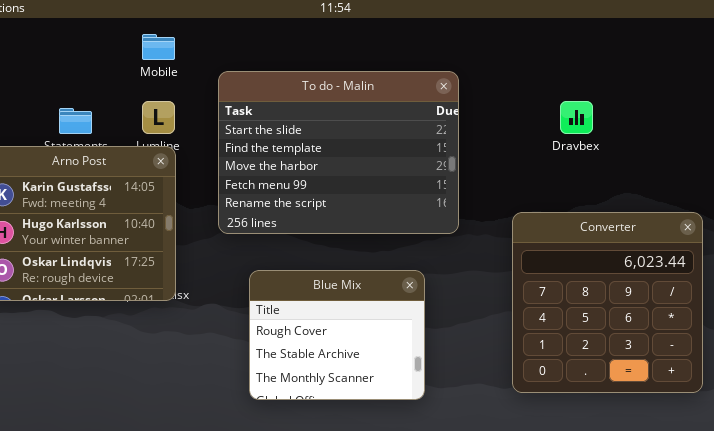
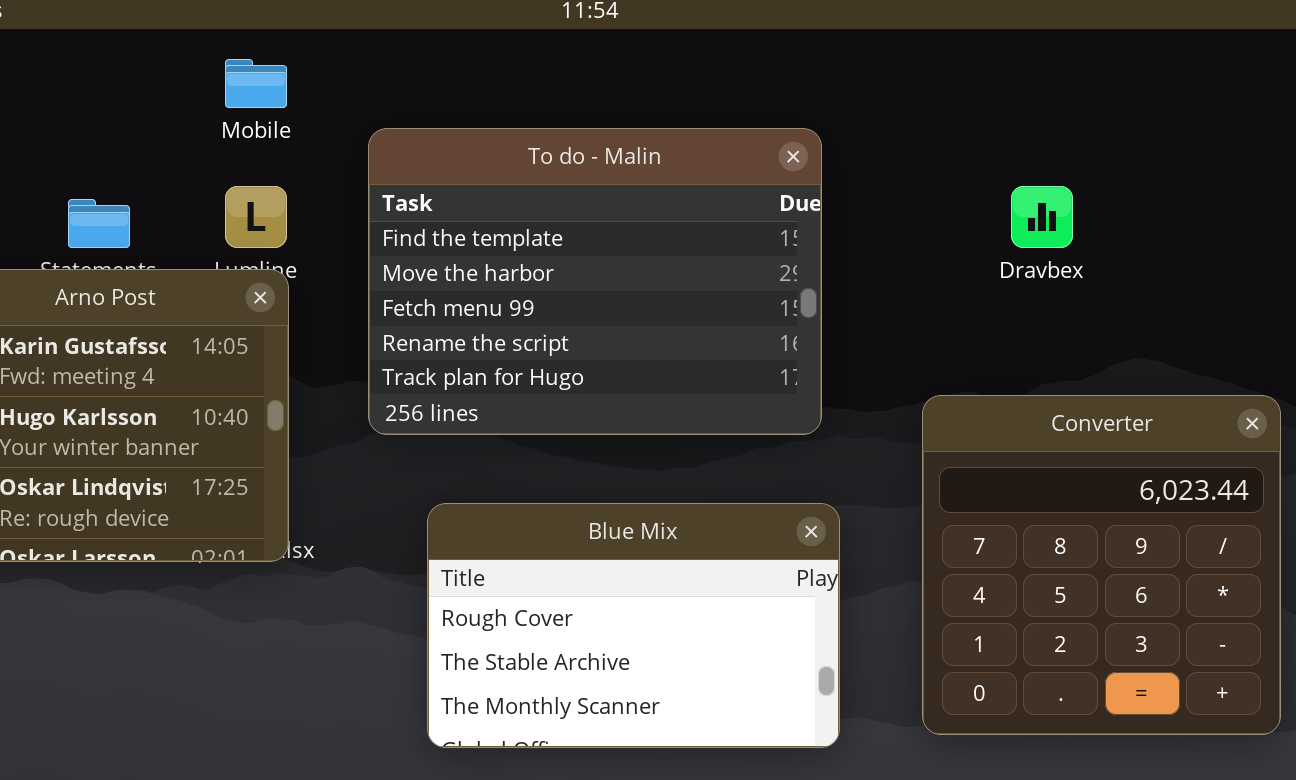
To do - Malin: [218,71,459,234] -> [368,128,822,435], scrolled down 1 row
Blue Mix: [249,270,425,400] -> [427,503,840,748], resized

